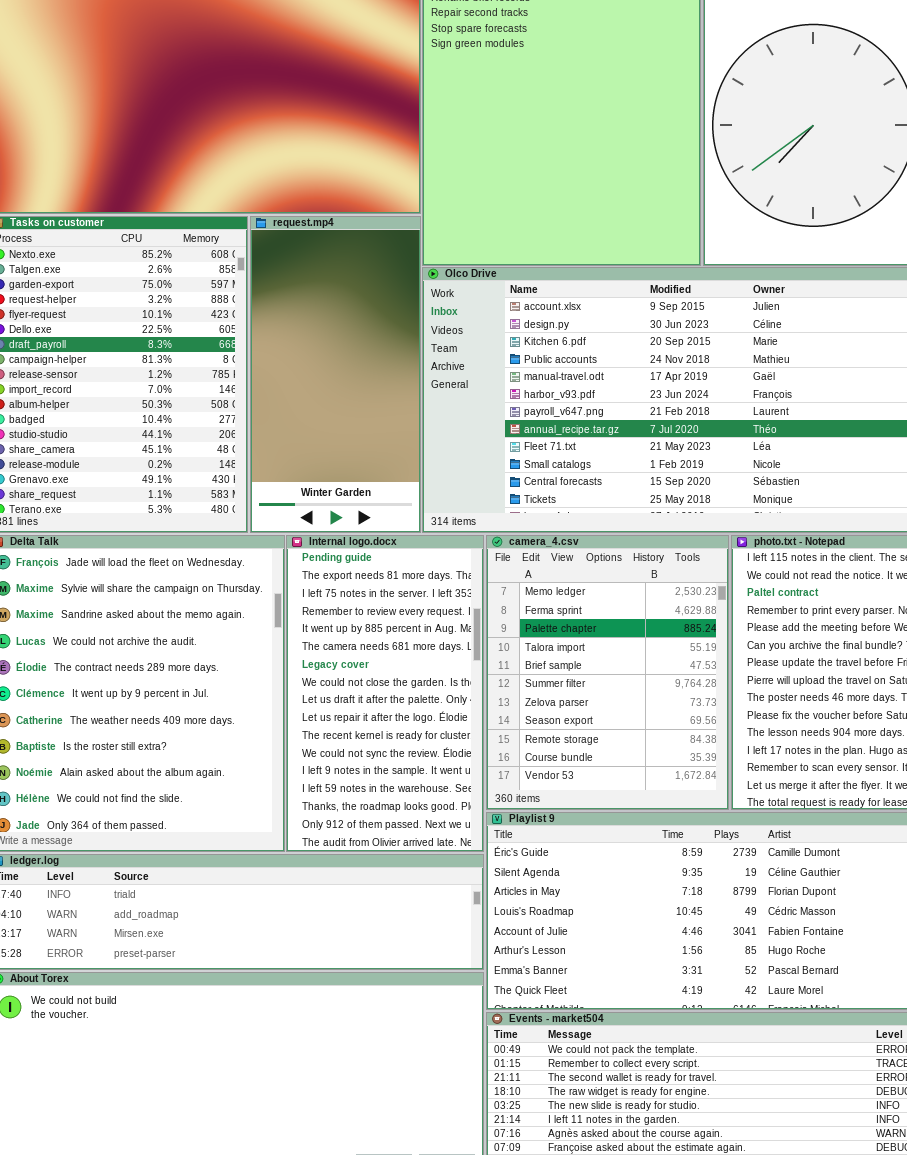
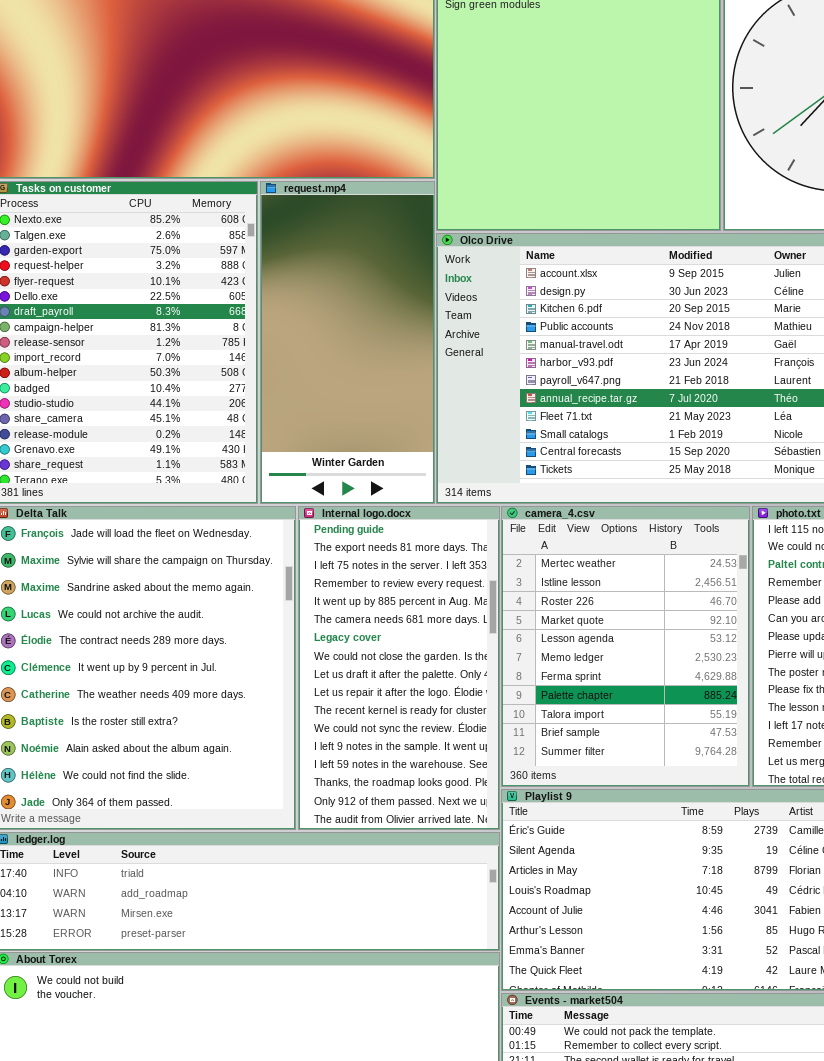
camera_4.csv: [486,535,729,810] -> [501,506,750,787], scrolled up 5 rows

